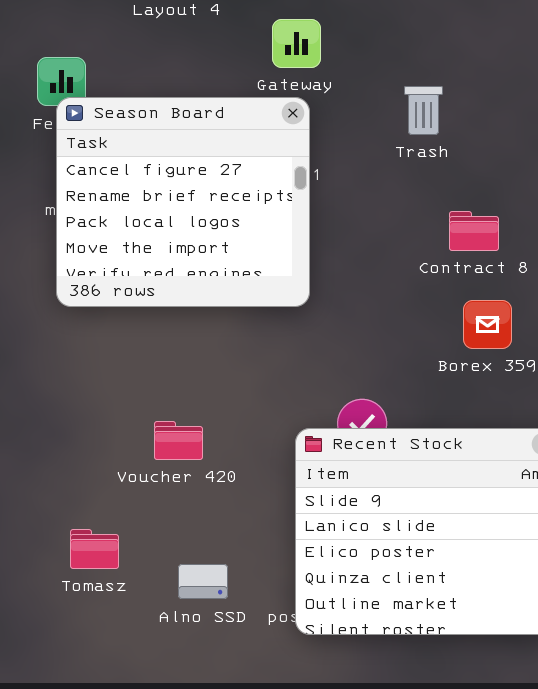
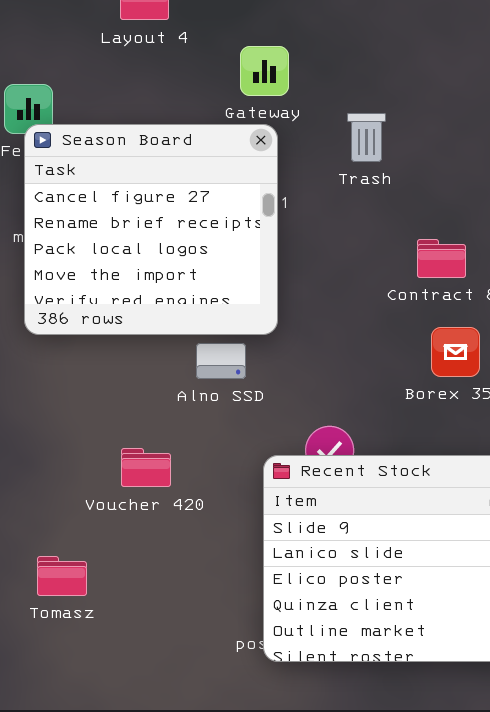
Trash: [404,86,443,135] -> [347,113,386,162], moved
Alno SSD: [178,564,228,599] -> [196,343,246,379], moved

